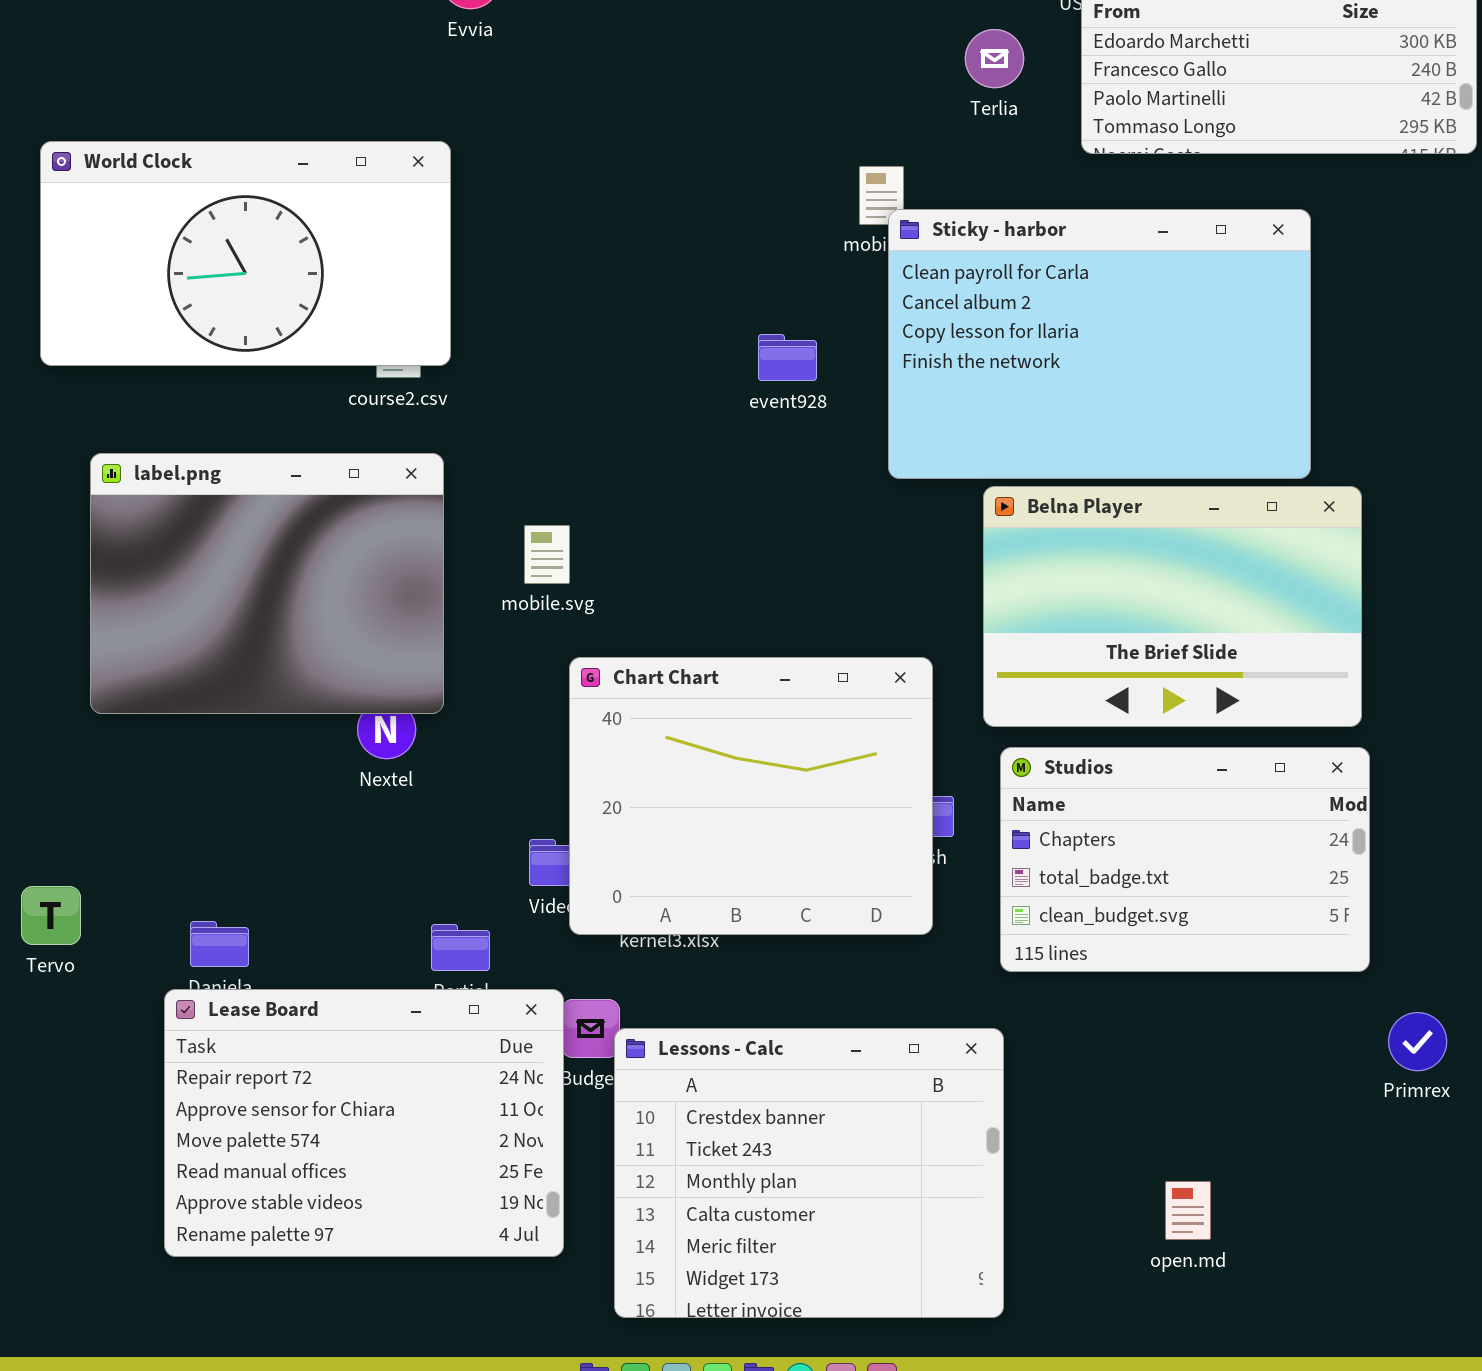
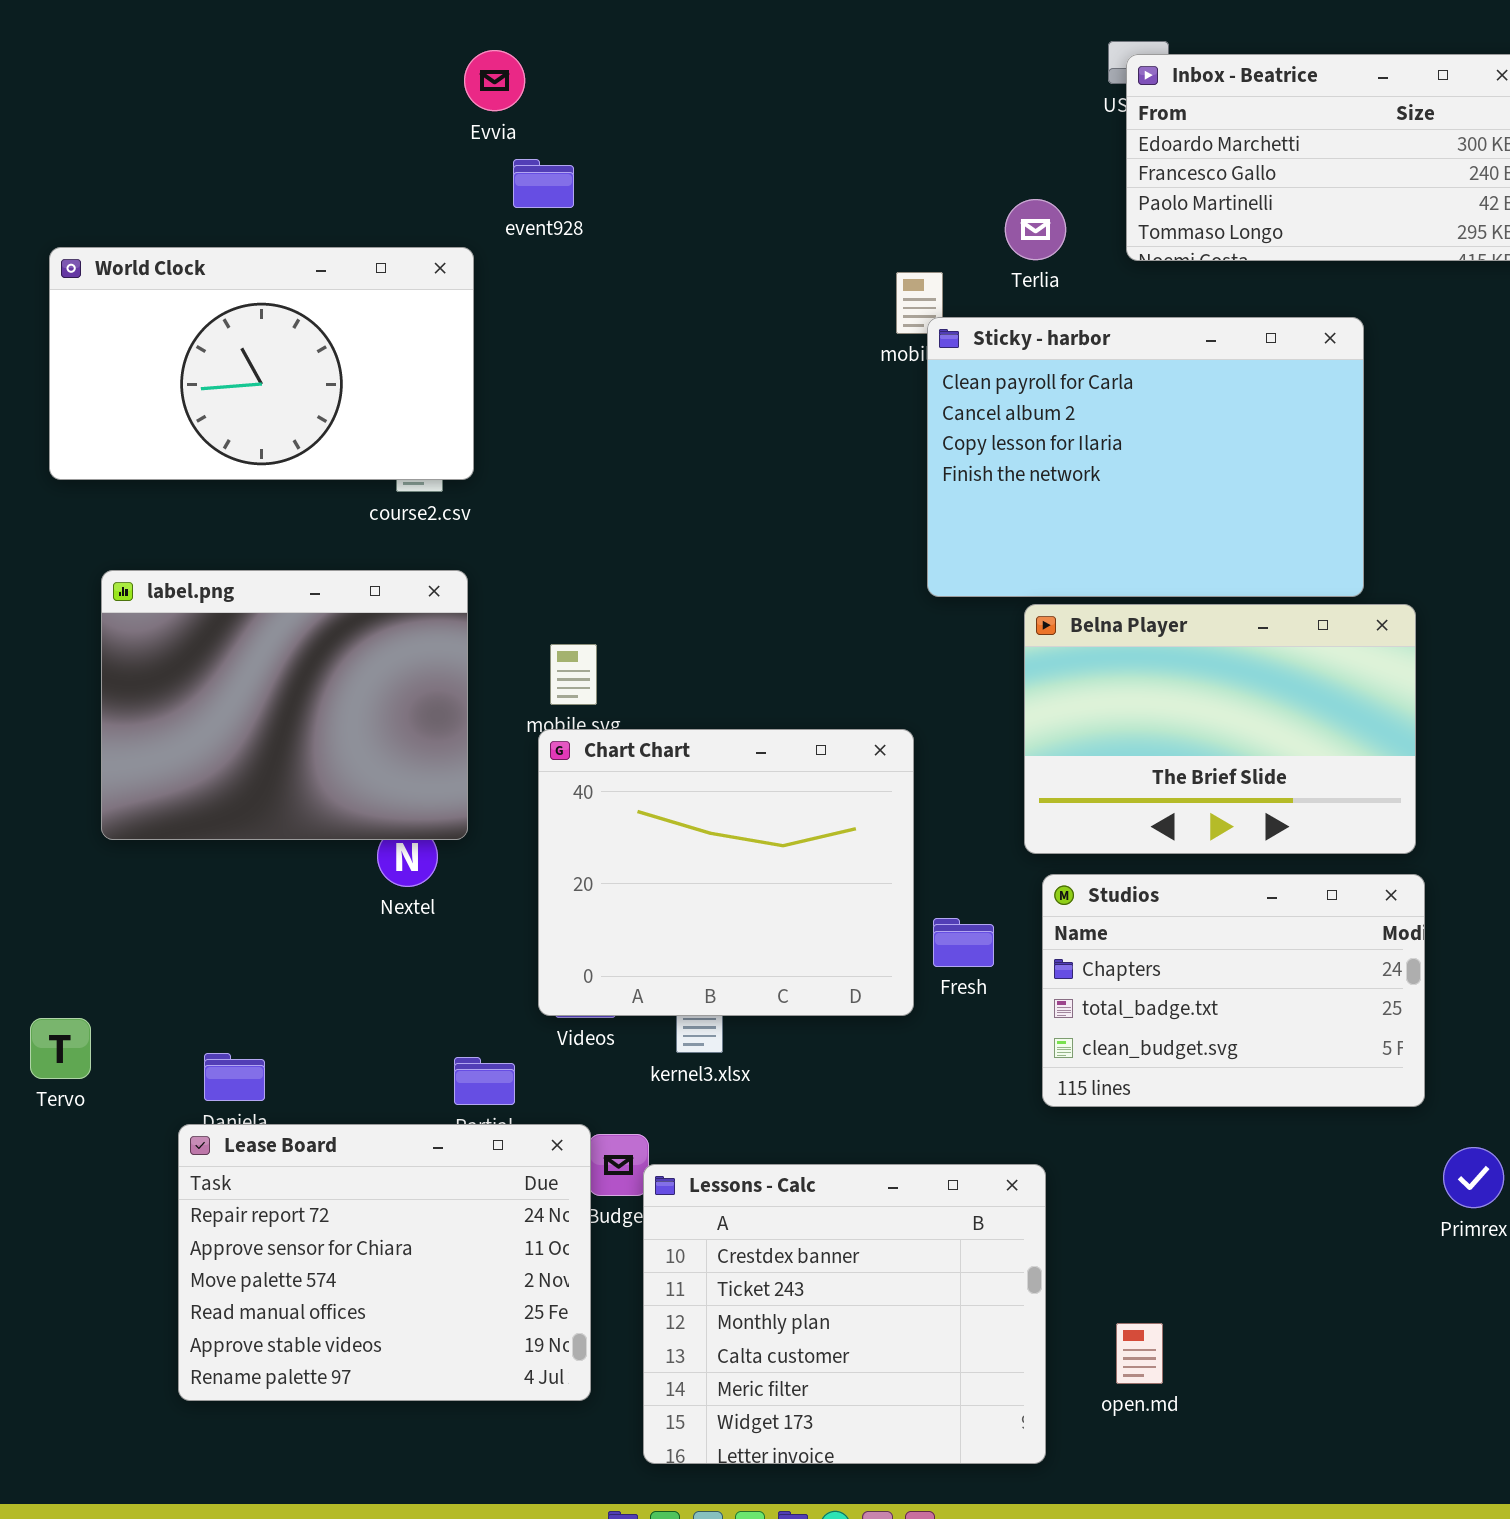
Terlia: [965,29,1024,88] -> [1005,199,1066,260], moved
event928: [758,334,817,381] -> [513,159,574,208], moved
Chart Chart: [569,657,933,935] -> [538,729,914,1016], moved
open.md: [1165,1181,1211,1240] -> [1116,1323,1163,1384], moved

